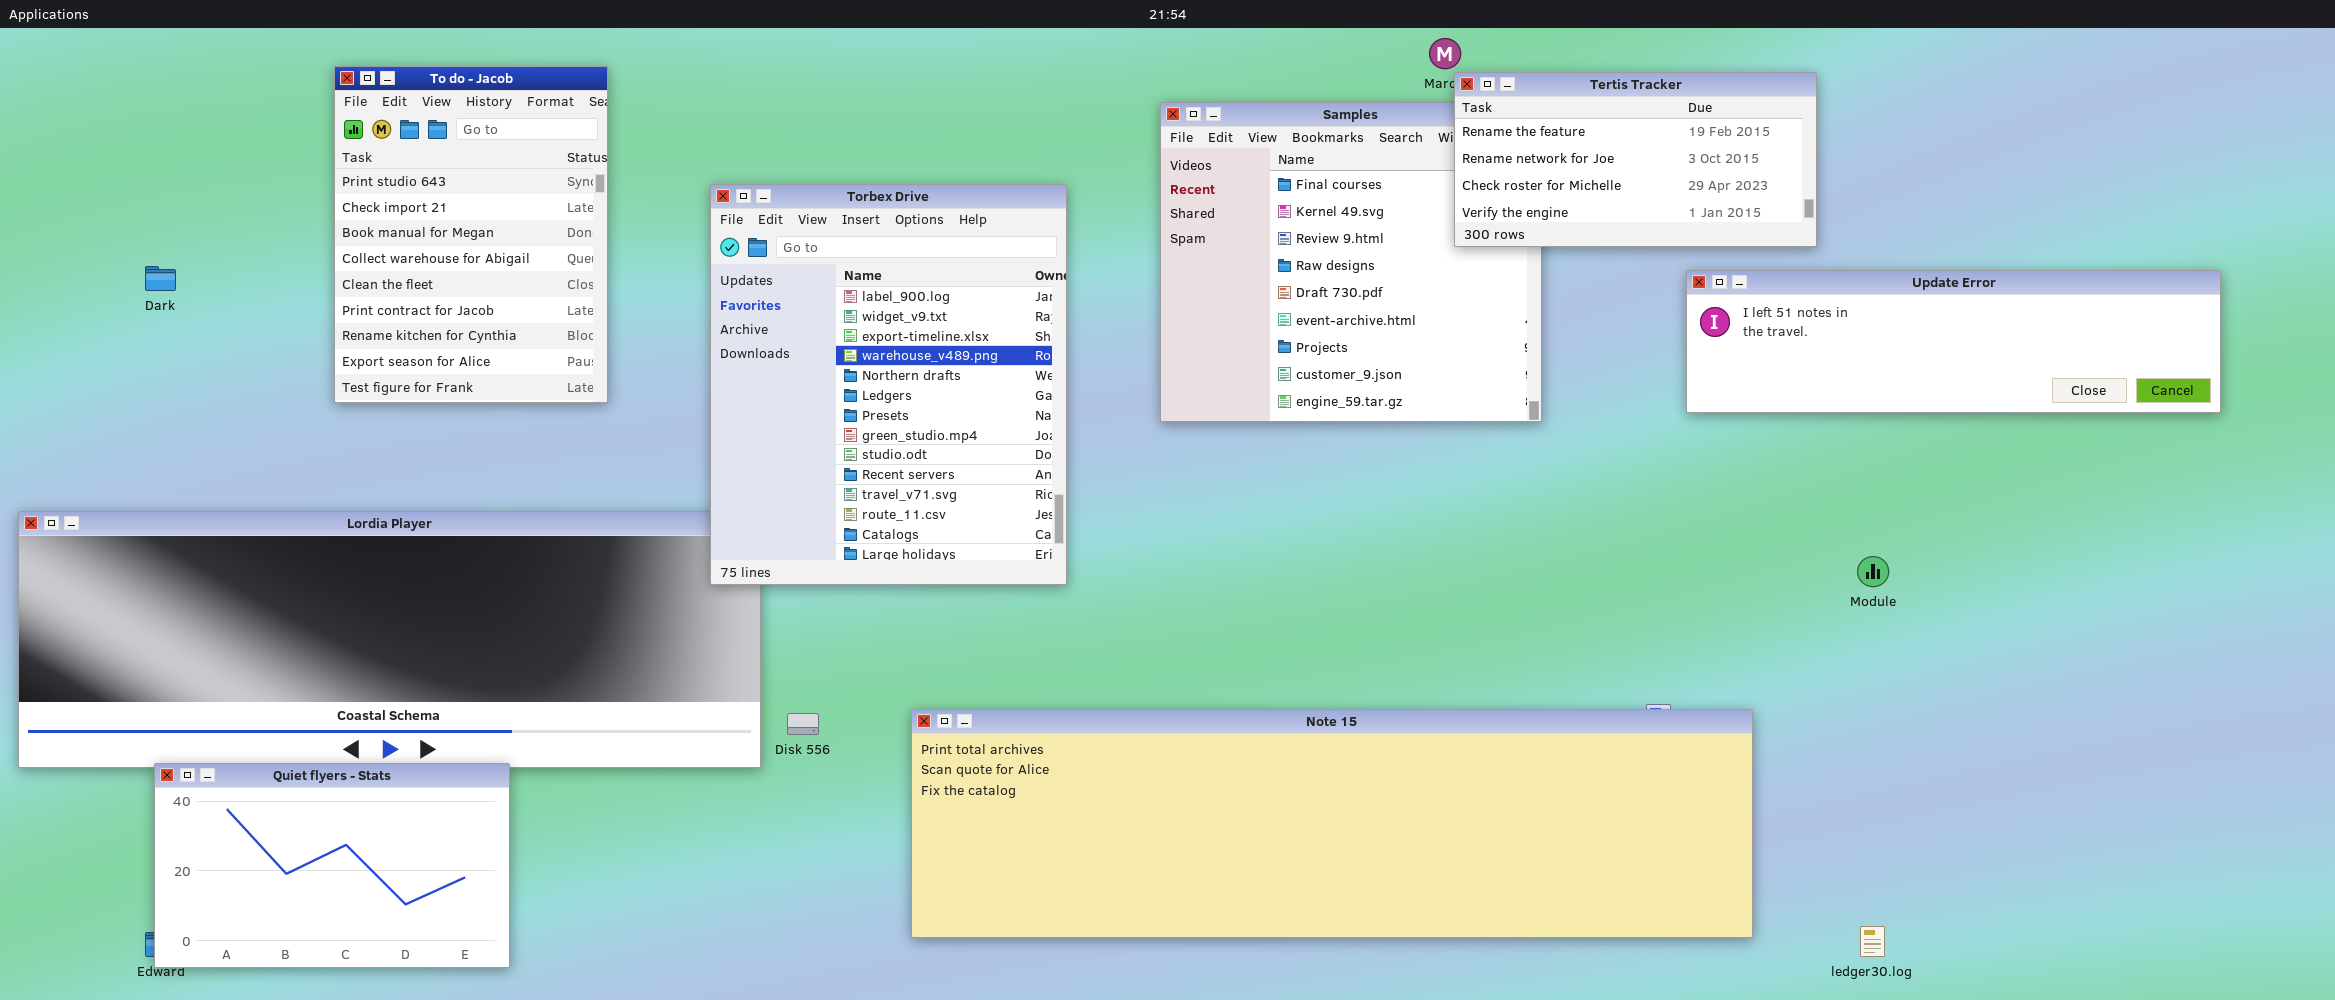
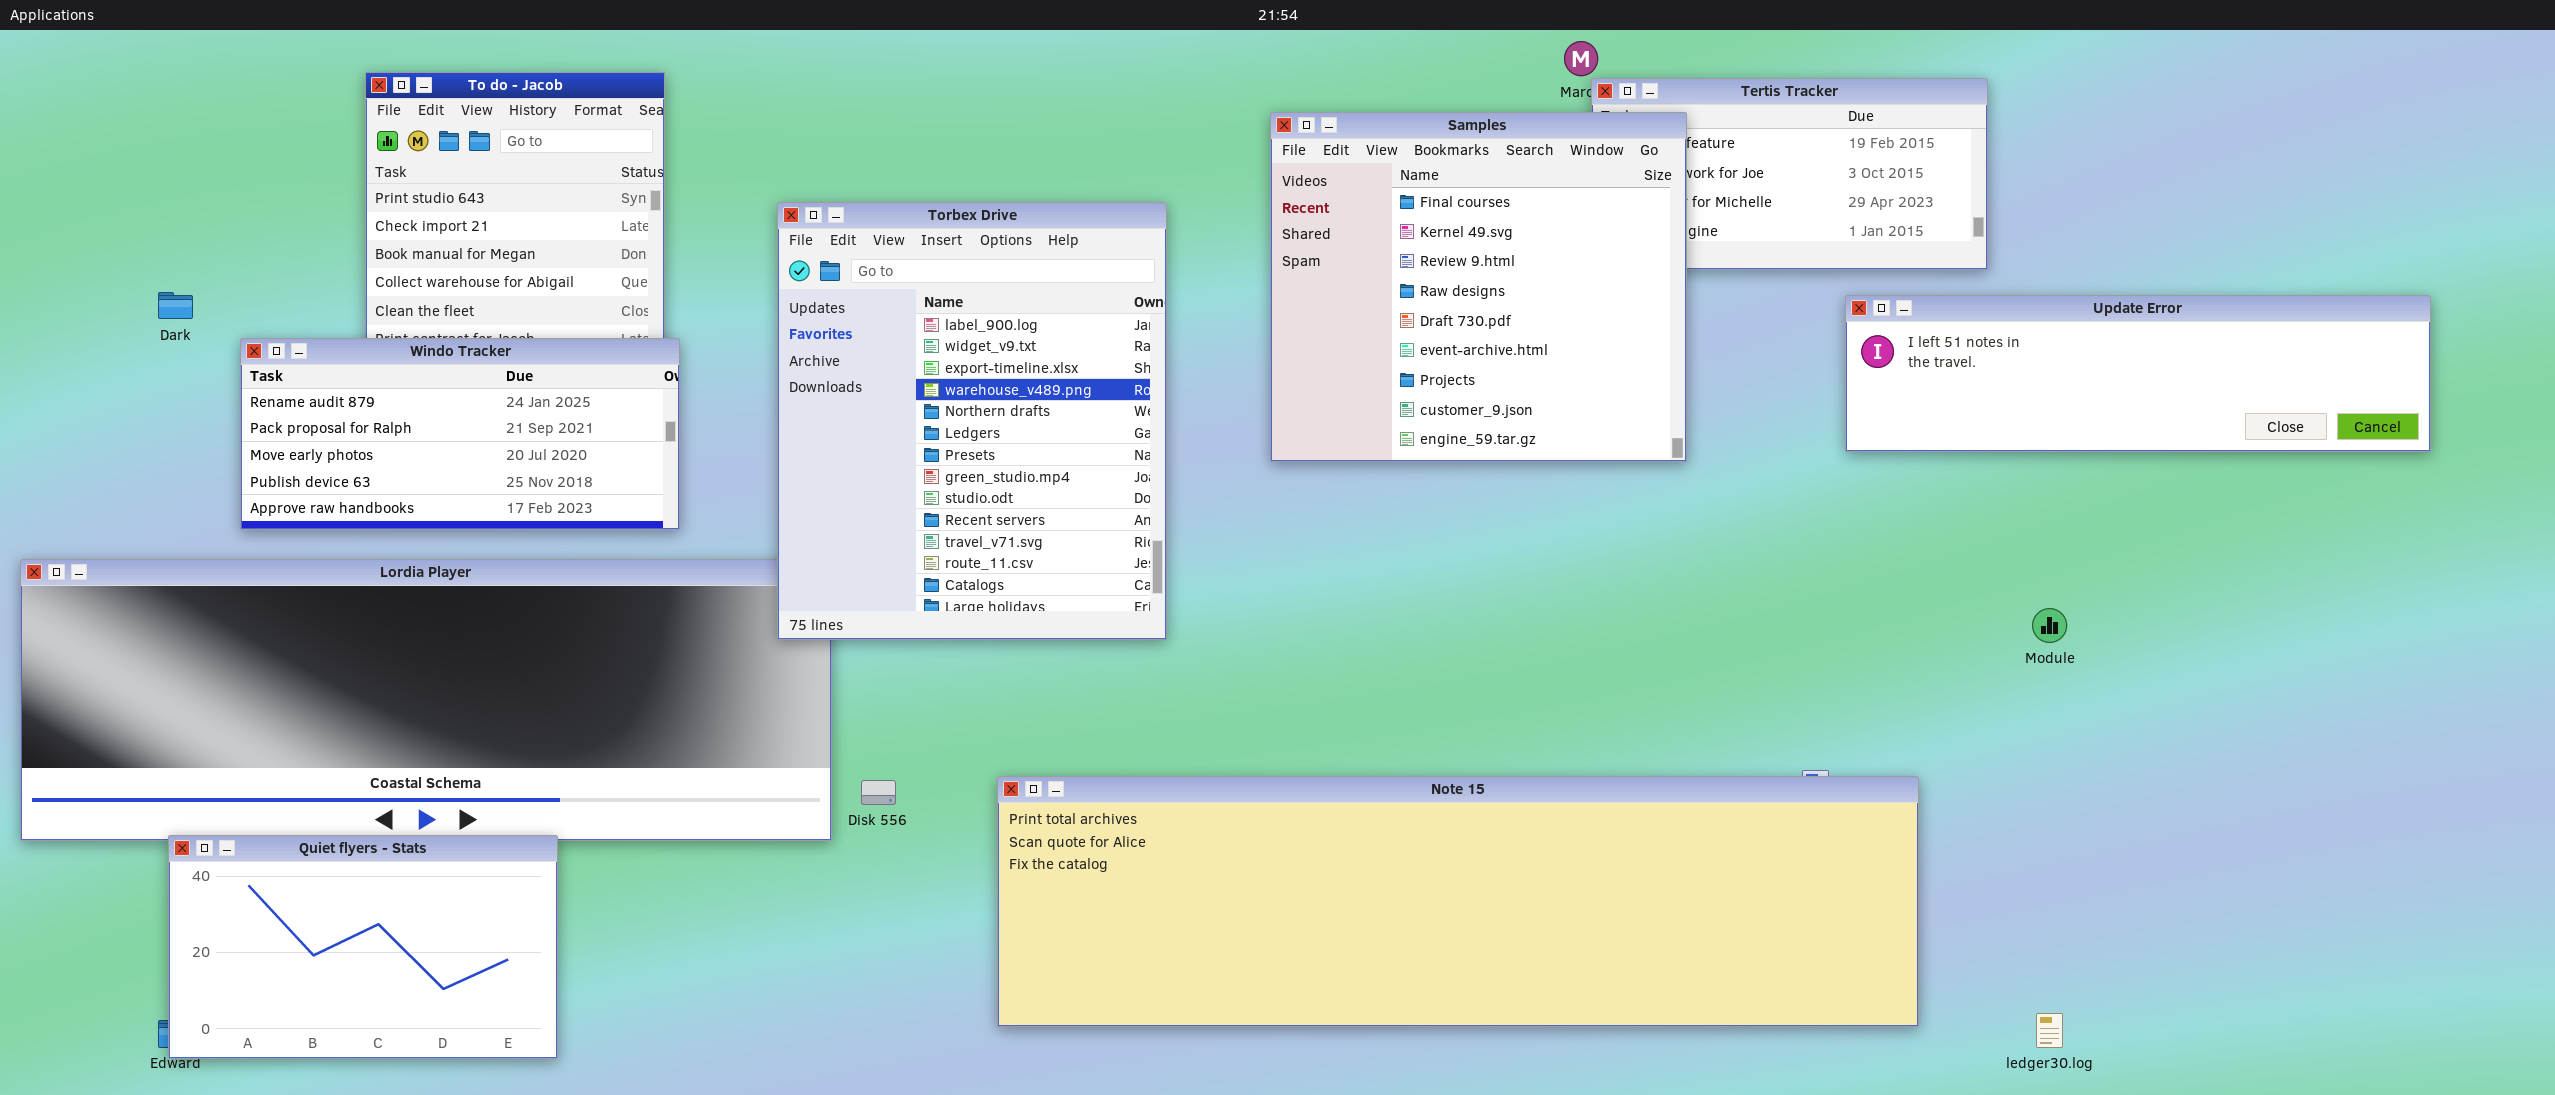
Samples: [1160,102,1542,422] -> [1270,112,1687,462], raised
Windo Tracker: none -> [240,338,680,530], opened

